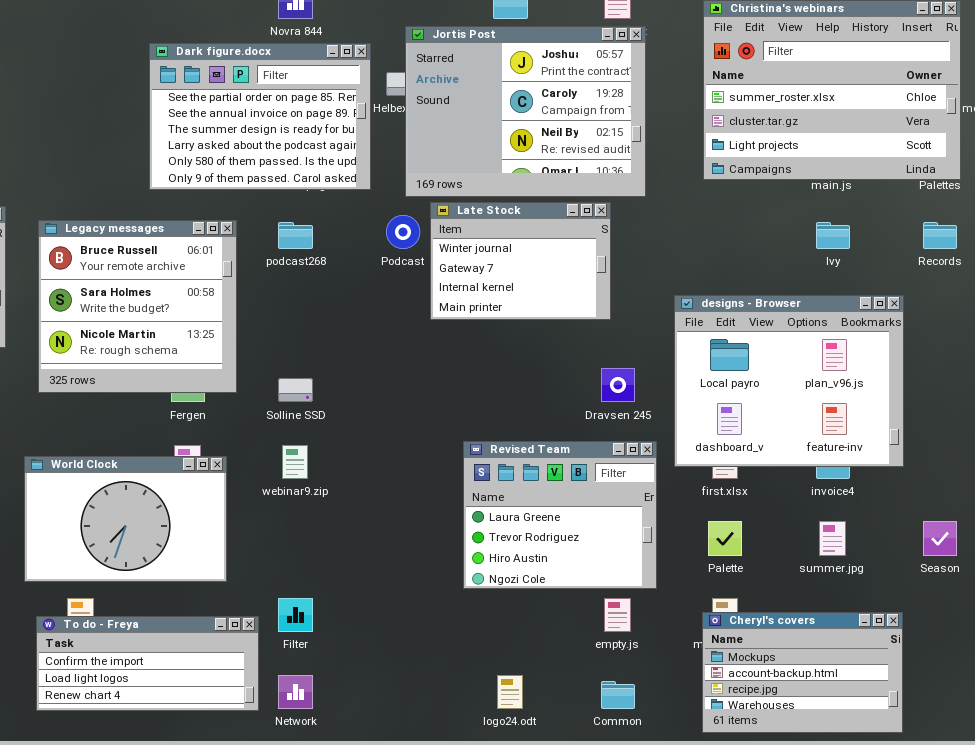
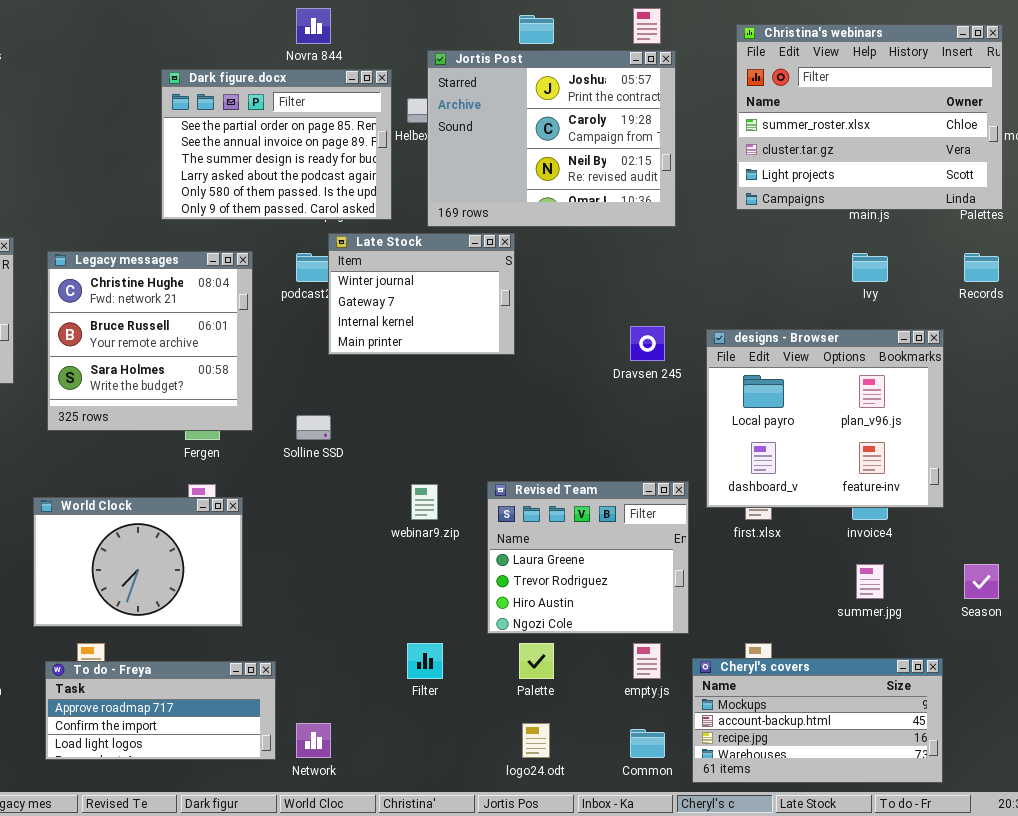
Late Stock: [430,202,611,320] -> [328,233,515,355], moved
Legacy messages: [38,220,237,393] -> [47,251,253,431], scrolled up 1 row
Dravsen 245: [601,368,635,402] -> [630,326,665,361], moved
webinar9.zip: [282,445,308,479] -> [411,484,438,520], moved
Palette: [708,521,742,556] -> [519,643,554,679], moved
Filter: [278,598,313,632] -> [407,643,443,679], moved
Cheryl's covers: [702,612,903,733] -> [692,658,943,783], resized
To do - Freya: [36,616,259,711] -> [45,661,276,760], scrolled up 1 row

